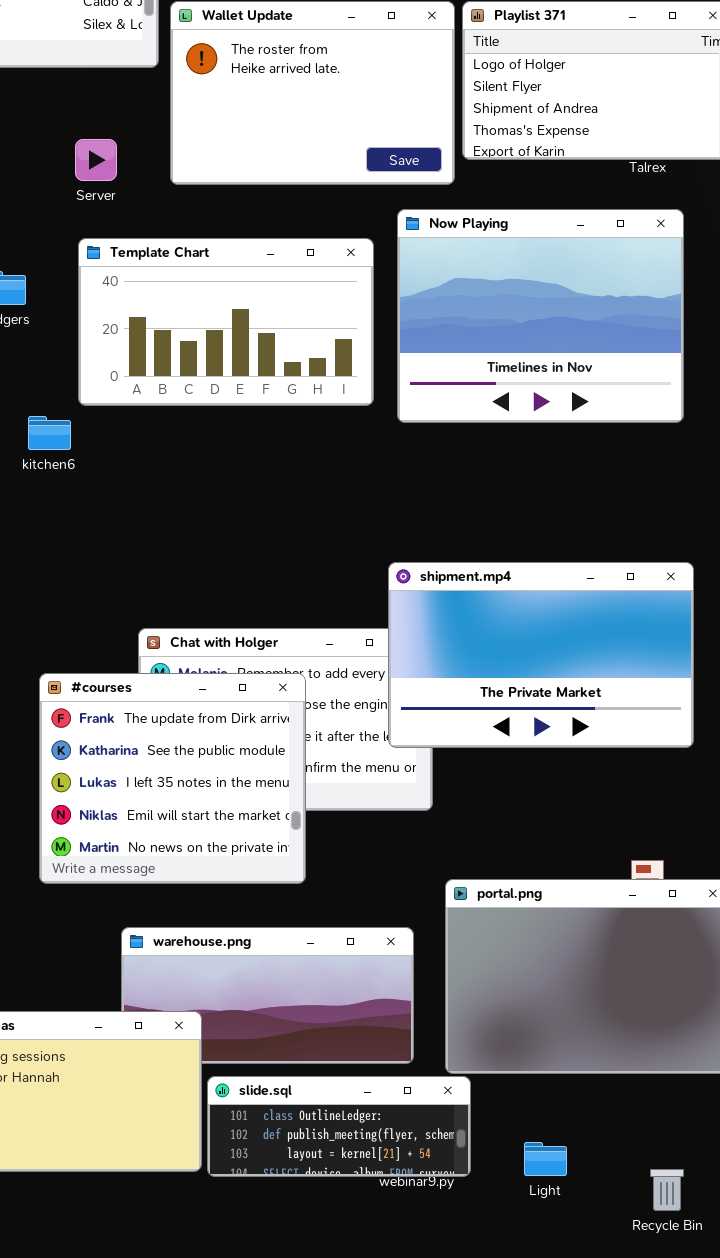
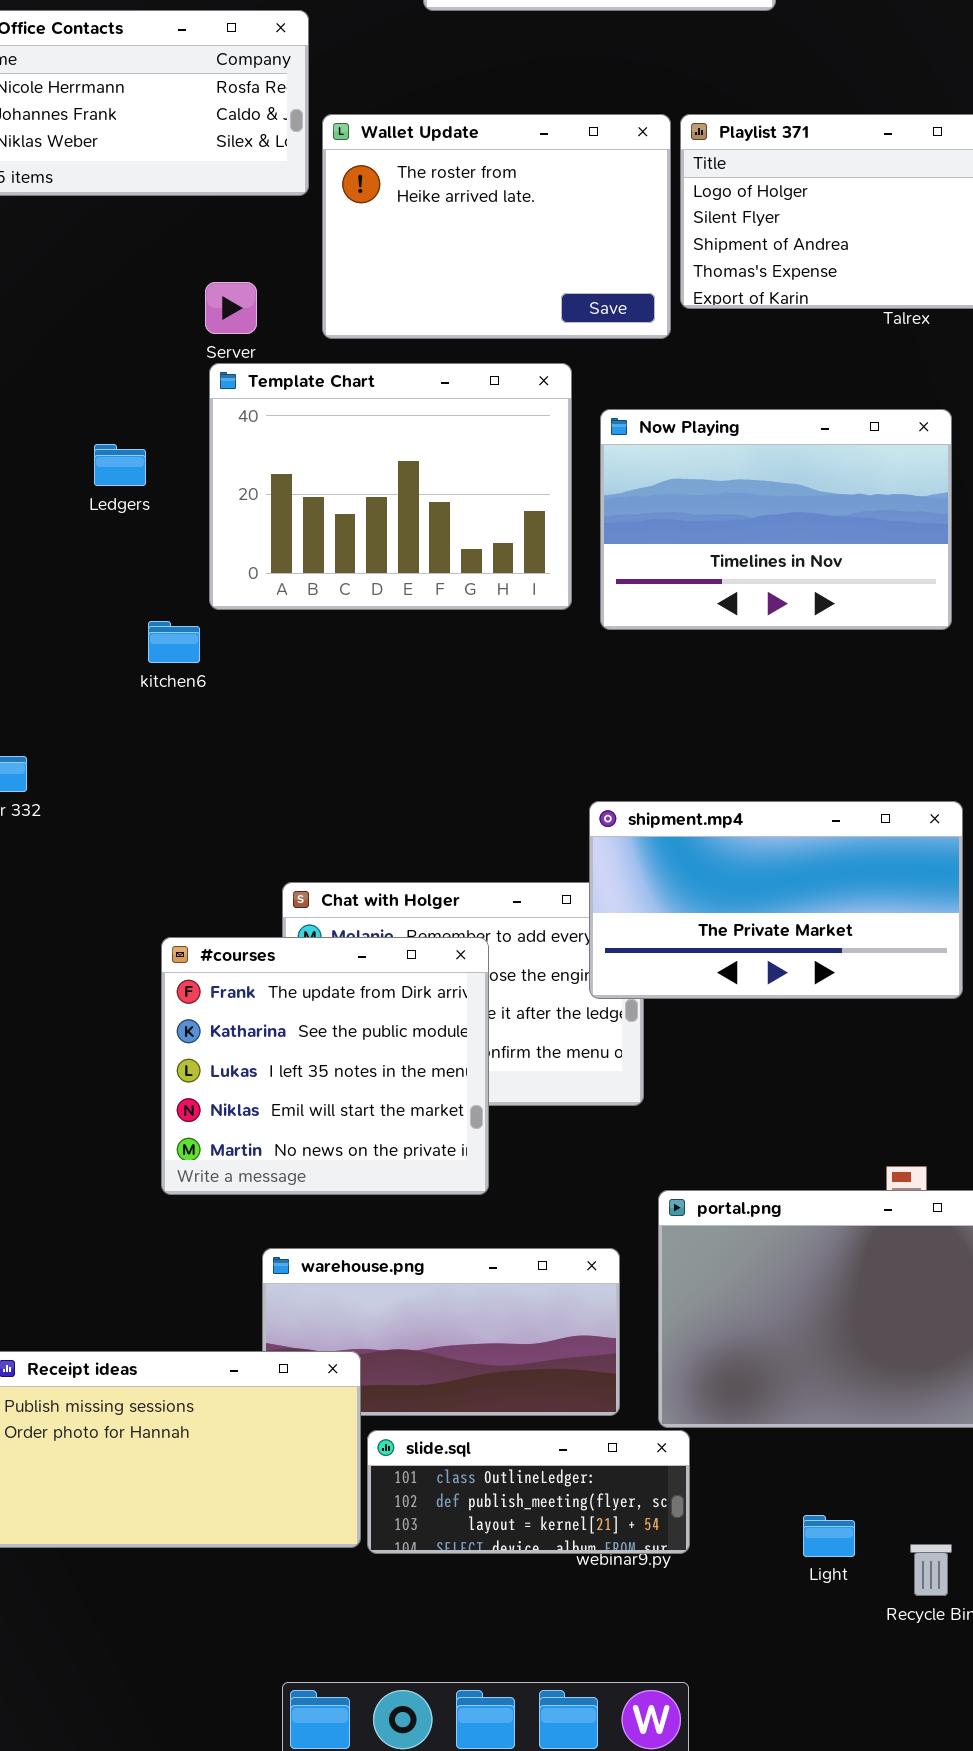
Now Playing: [397,209,684,423] -> [600,409,952,630], resized
Template Chart: [78,238,374,406] -> [209,363,572,610], resized
shipment.mp4: [388,562,694,748] -> [589,801,963,999], resized
Light: [524,1142,567,1176] -> [803,1515,855,1557], moved

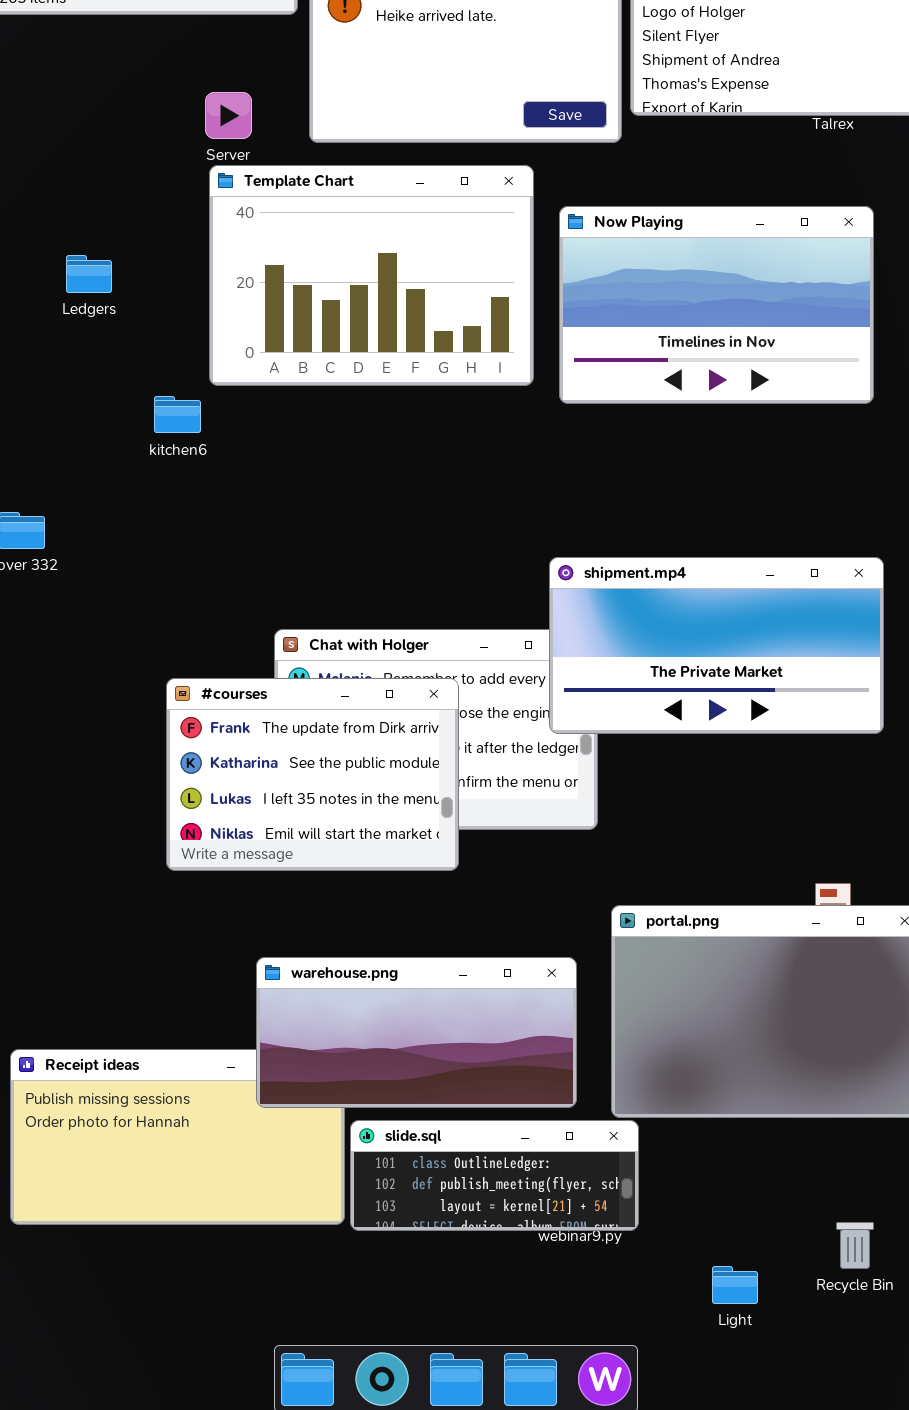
Ledgers: [94,444,146,486] -> [66,255,112,293], moved
#courses: [161,937,489,1195] -> [166,678,459,871], resized
warehouse.png: [262,1248,620,1416] -> [256,957,577,1108], raised
Light: [803,1515,855,1557] -> [712,1266,758,1304], moved

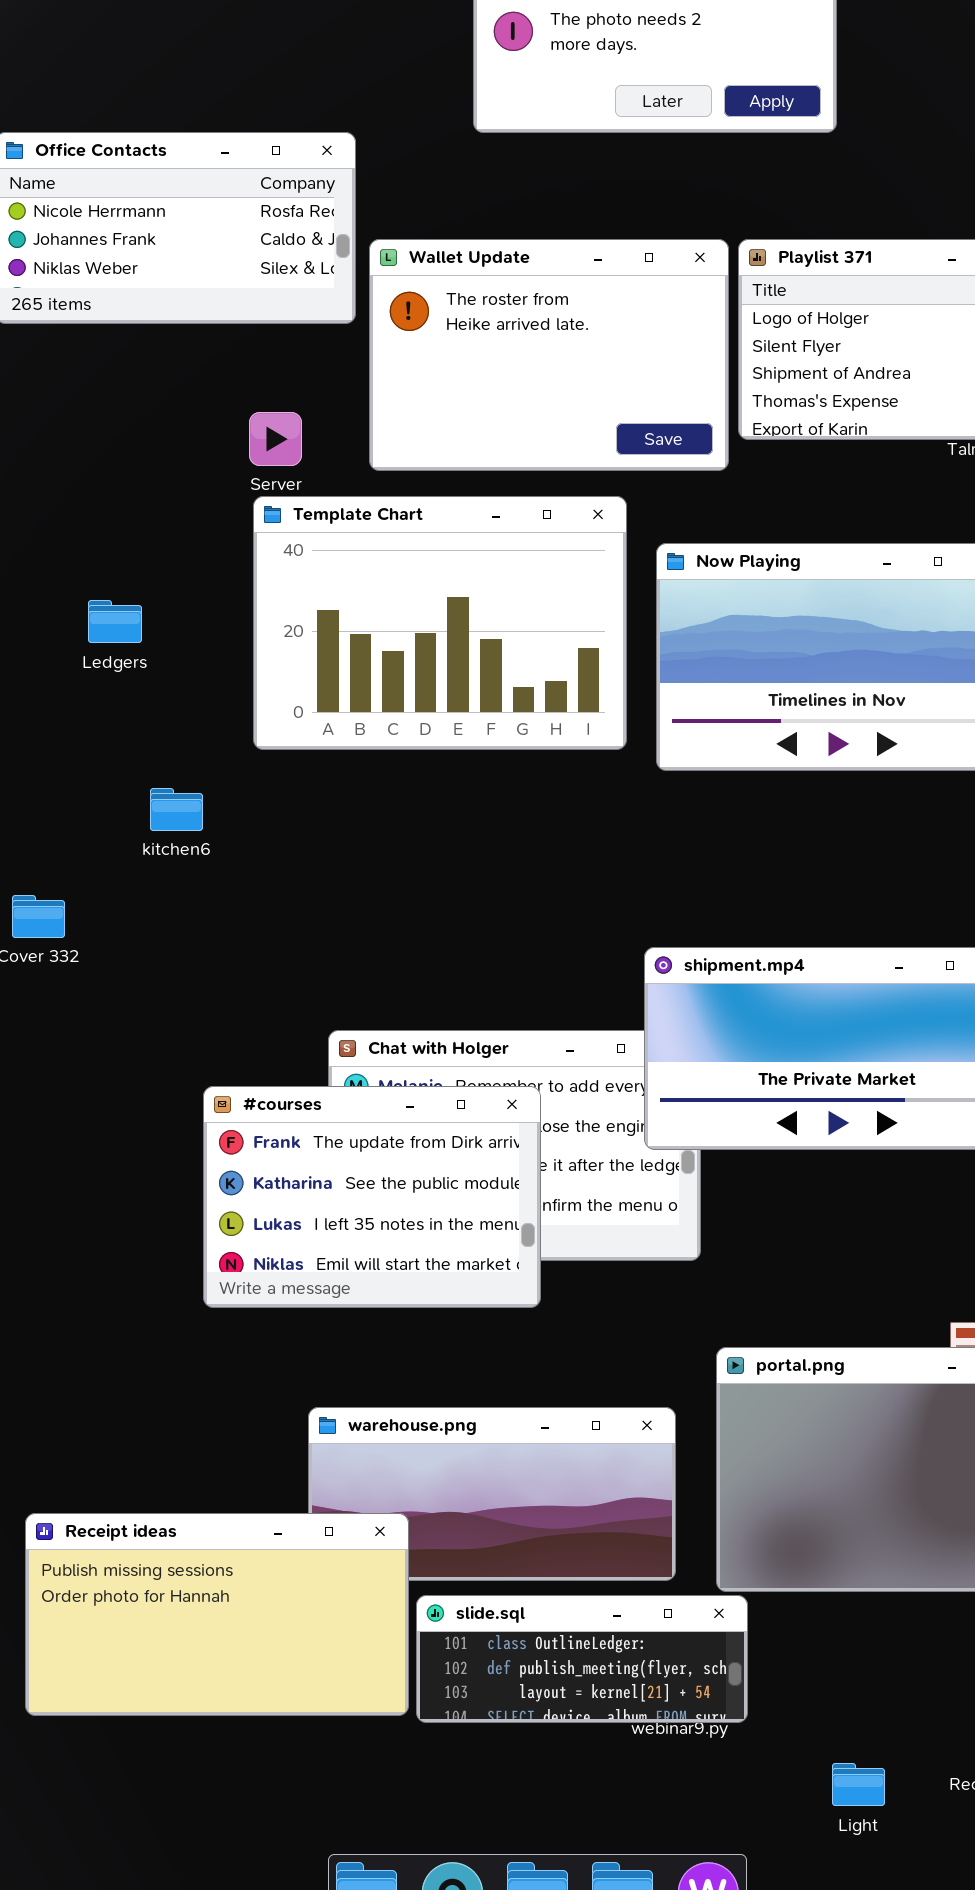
kitchen6: [154,396,201,433] -> [150,788,203,831], moved
Receipt ideas: [10,1049,345,1225] -> [25,1513,409,1716], raised

